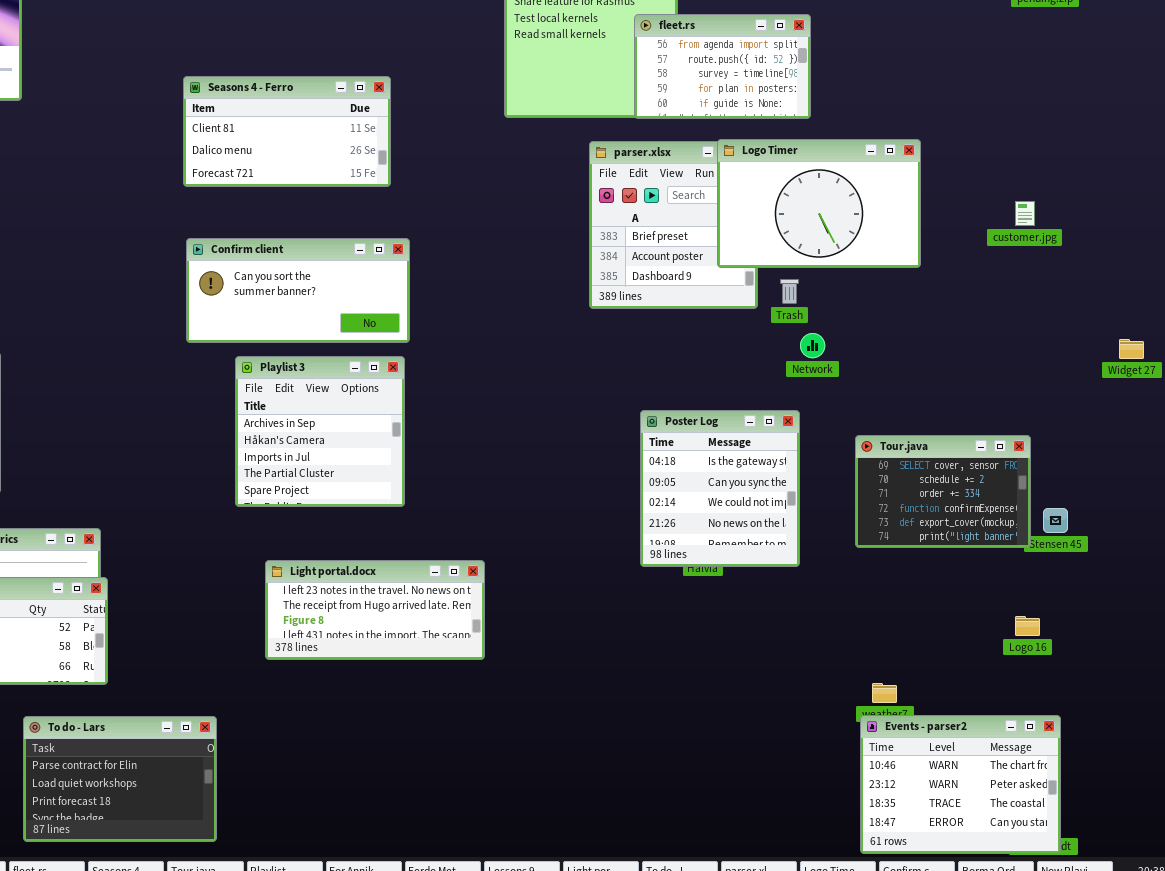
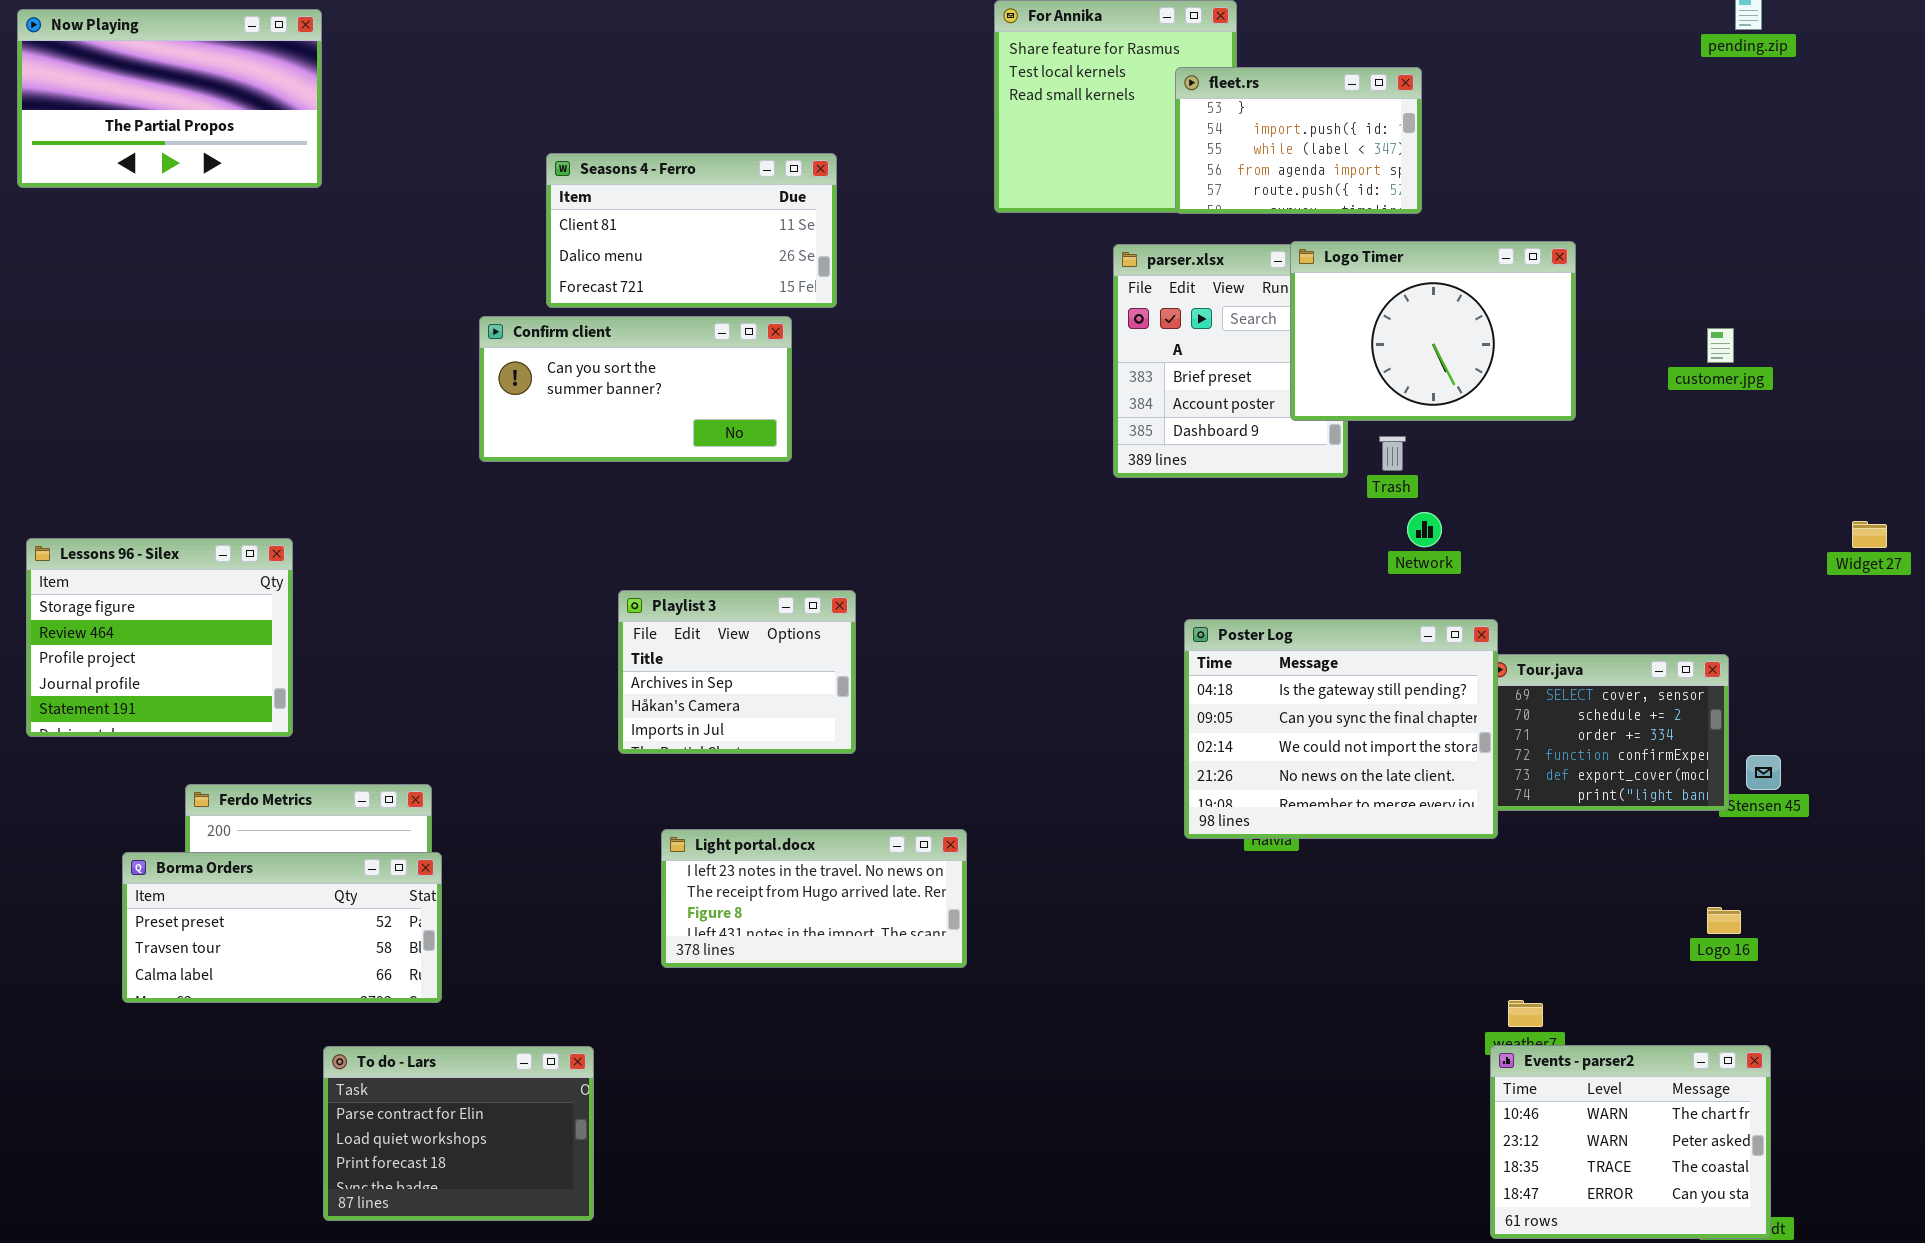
fleet.rs: [634,14,811,119] -> [1175,67,1422,214], scrolled up 3 rows
Confirm client: [186,238,410,343] -> [479,316,792,462], moved
Playlist 3: [235,356,405,507] -> [618,590,856,754], resized
Poster Log: [640,410,800,567] -> [1184,619,1498,839], resized

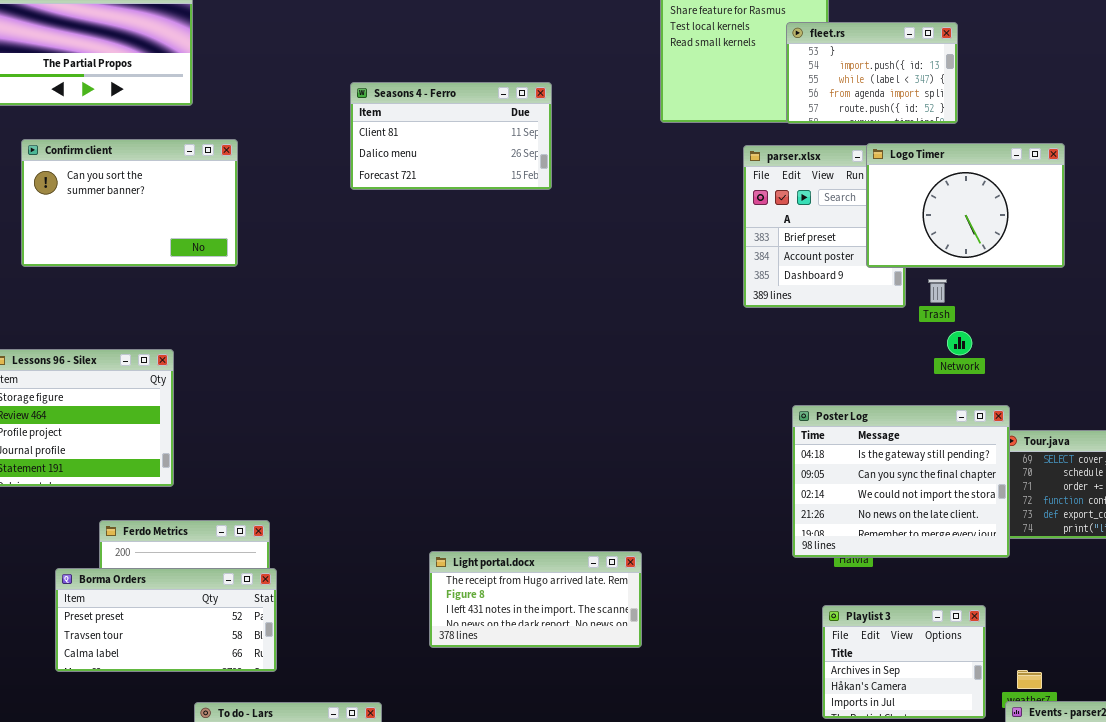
Confirm client: [479,316,792,462] -> [21,139,238,267], moved, resized
Playlist 3: [618,590,856,754] -> [822,605,986,719], moved
Light portal.docx: [661,829,967,968] -> [429,551,642,648], scrolled down 1 row

